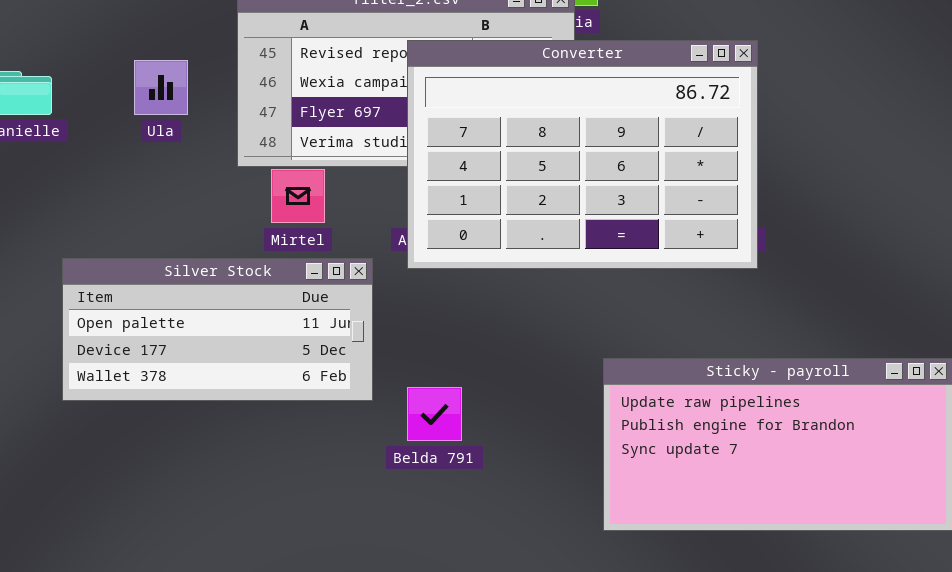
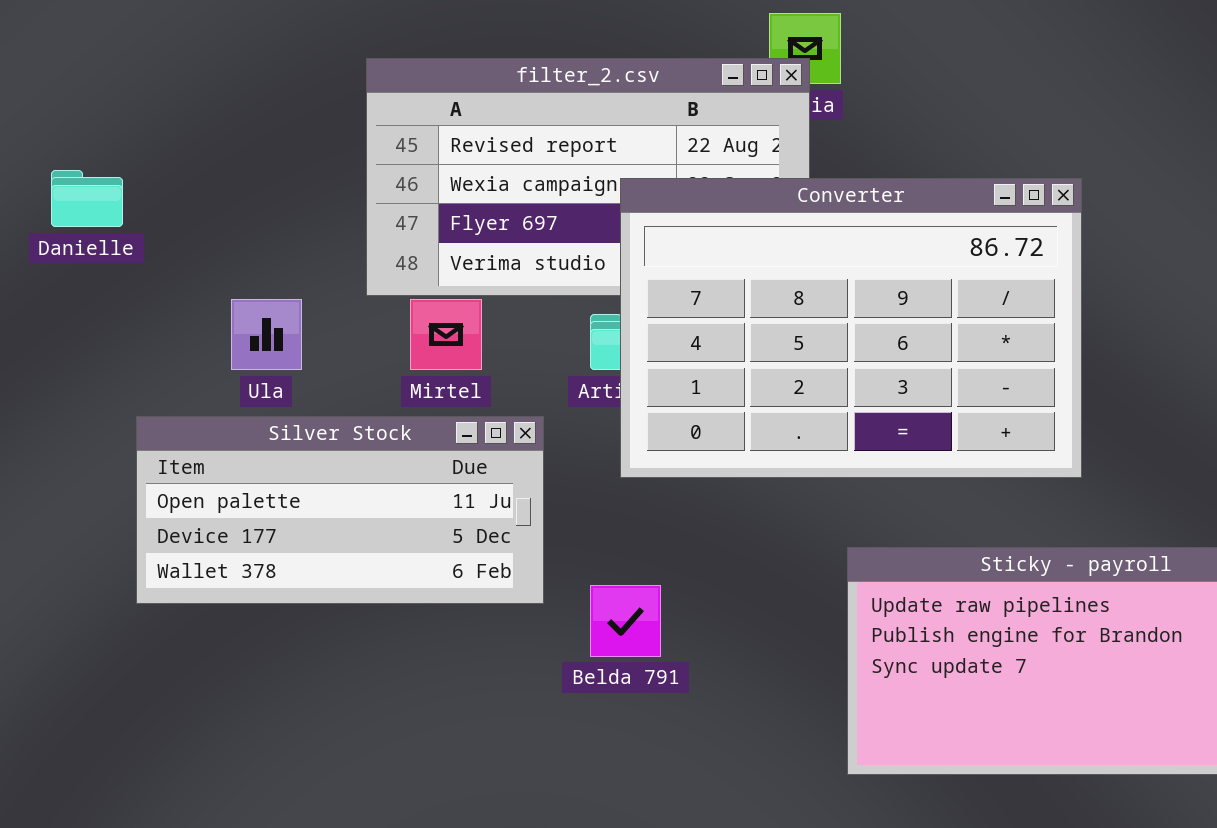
Converter: [407,40,758,269] -> [620,178,1082,478], moved
Ula: [134,60,188,115] -> [231,299,302,370], moved

